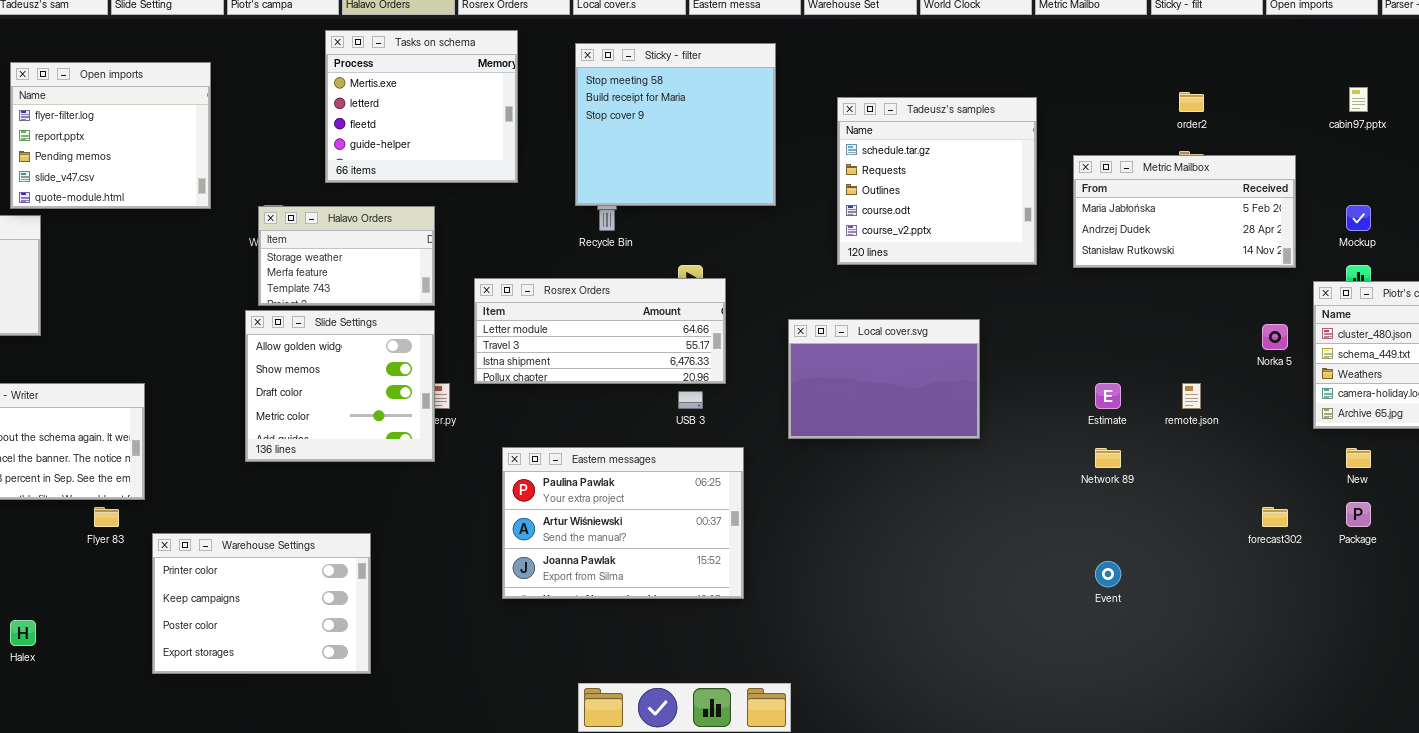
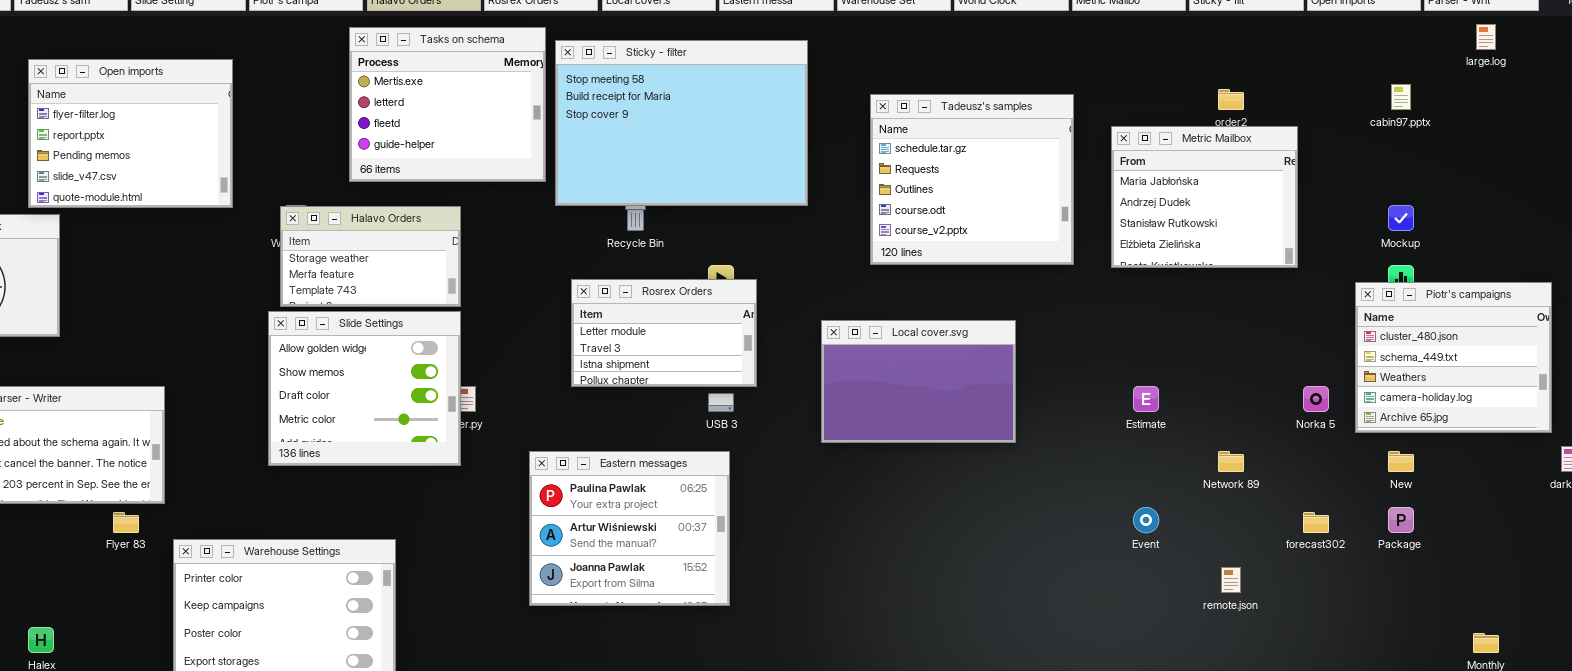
Sticky - filter: [575,43,776,206] -> [555,40,808,206], resized
Metric Mailbox: [1073,155,1296,268] -> [1111,126,1298,268], resized
Rosrex Orders: [474,278,726,384] -> [571,279,757,387], resized
Norka 5: [1262,324,1288,350] -> [1303,386,1329,412], moved
remote.json: [1182,383,1201,409] -> [1221,567,1241,593], moved
Eastern messages: [502,447,744,599] -> [529,451,730,606], resized
Network 89: [1095,448,1121,468] -> [1218,451,1244,472], moved
Event: [1095,561,1121,587] -> [1133,507,1159,533], moved

